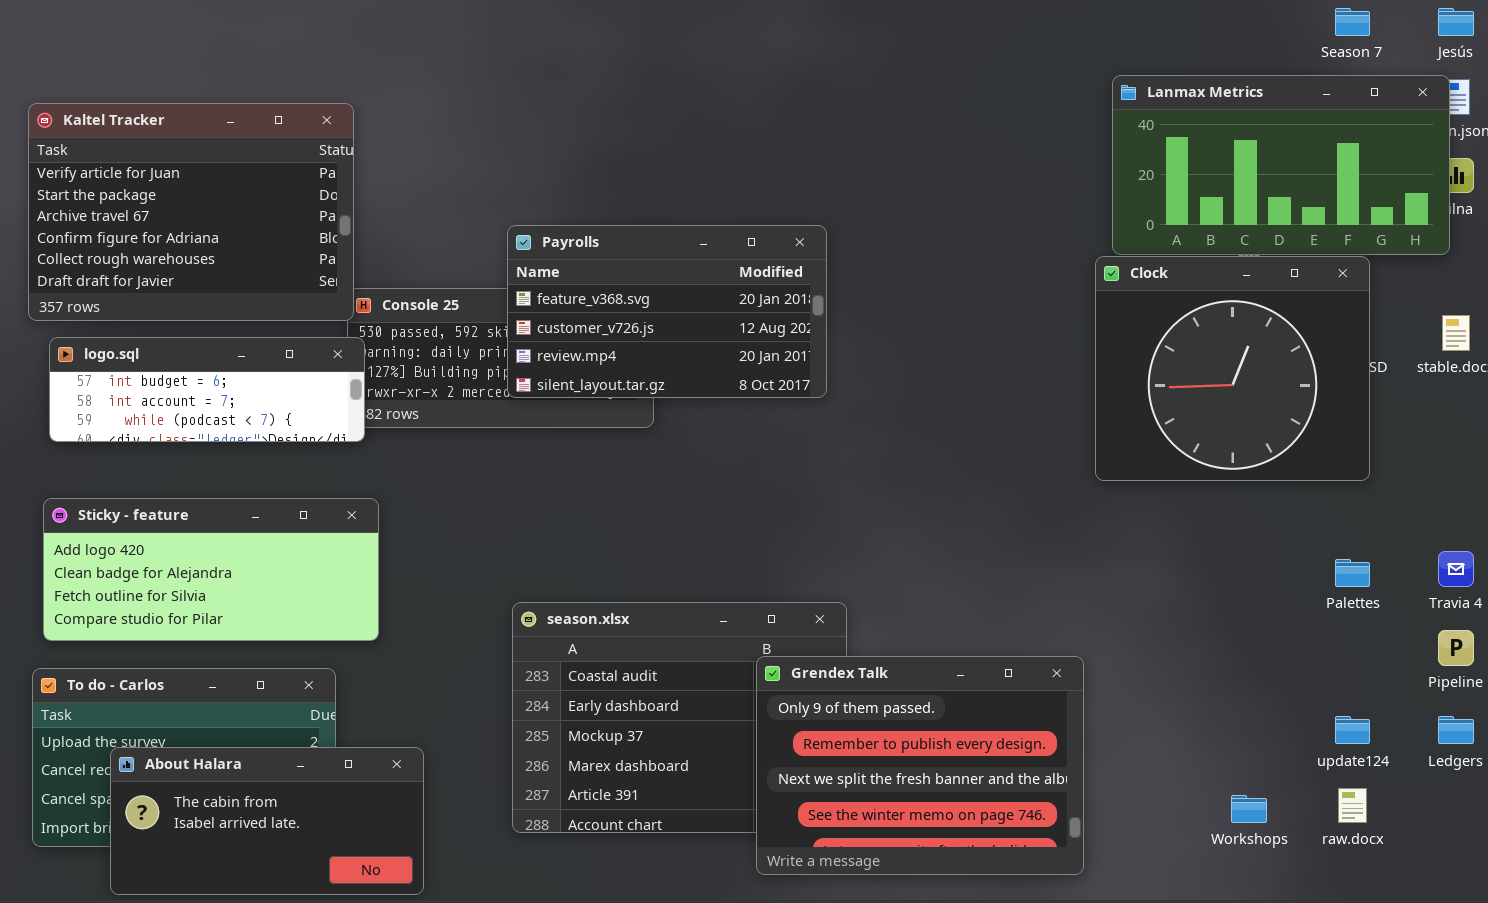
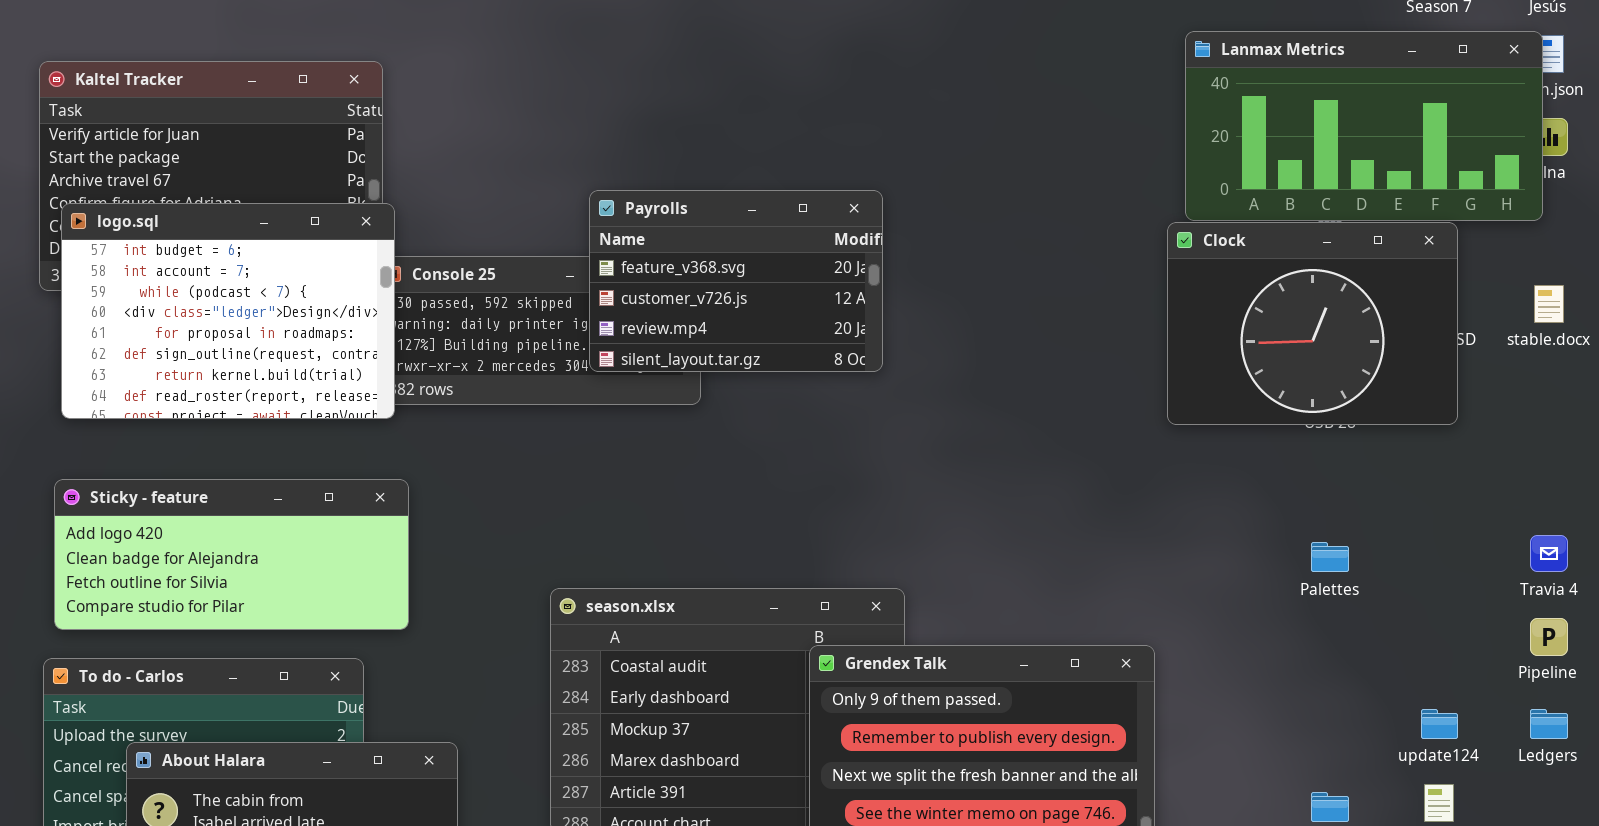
Payrolls: [507,225,827,398] -> [589,190,883,372], resized
Clock: [1095,256,1370,481] -> [1167,222,1458,425], resized
logo.sql: [49,337,365,442] -> [61,203,395,419], resized
Palettes: [1335,559,1370,587] -> [1311,542,1349,572], moved

